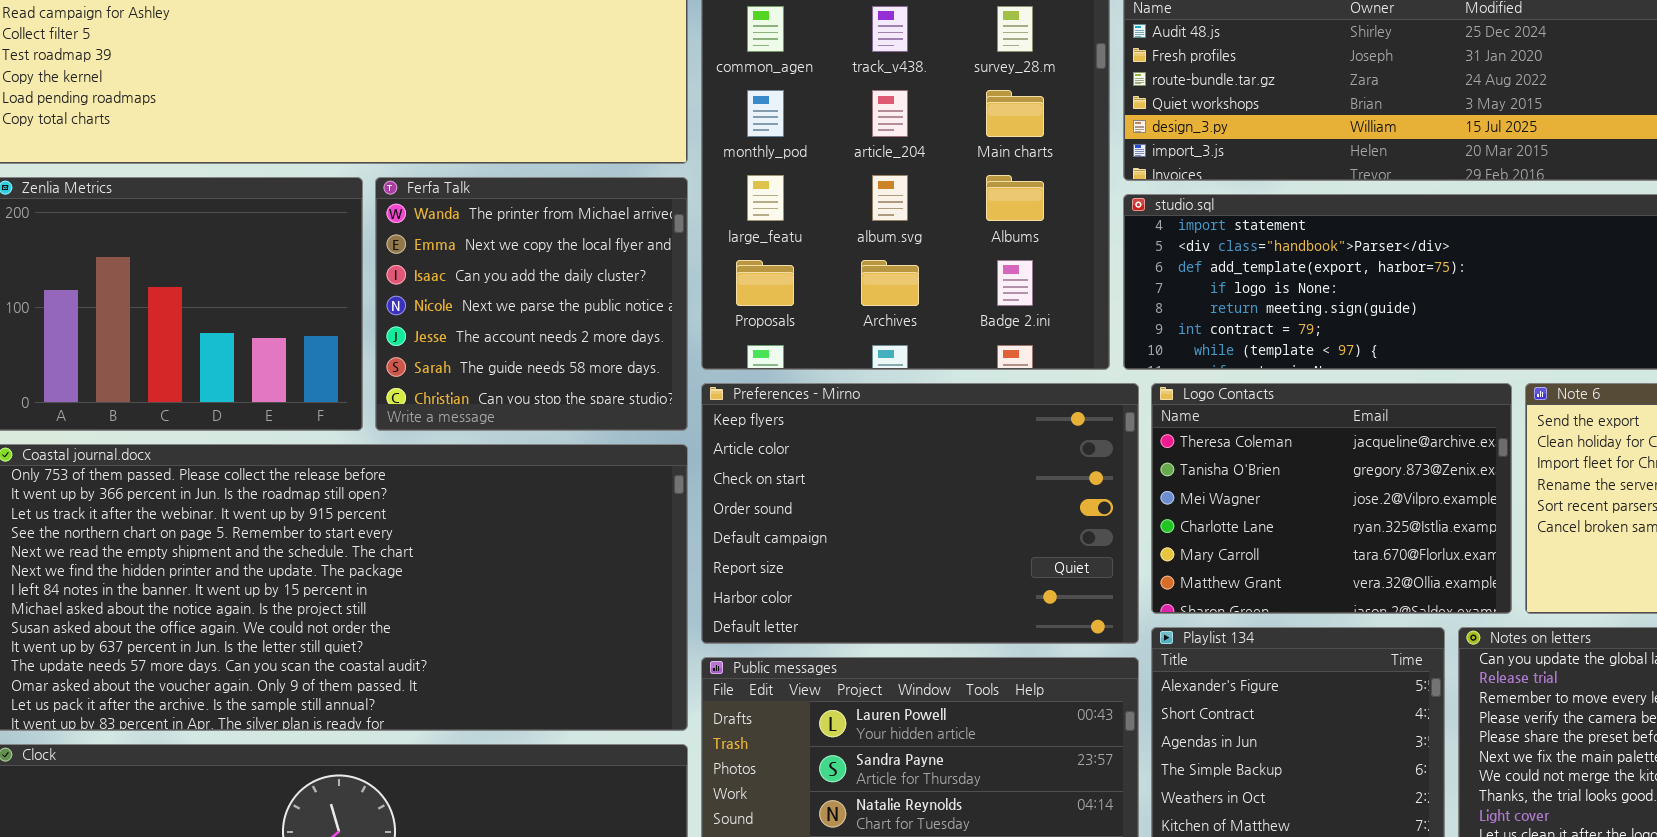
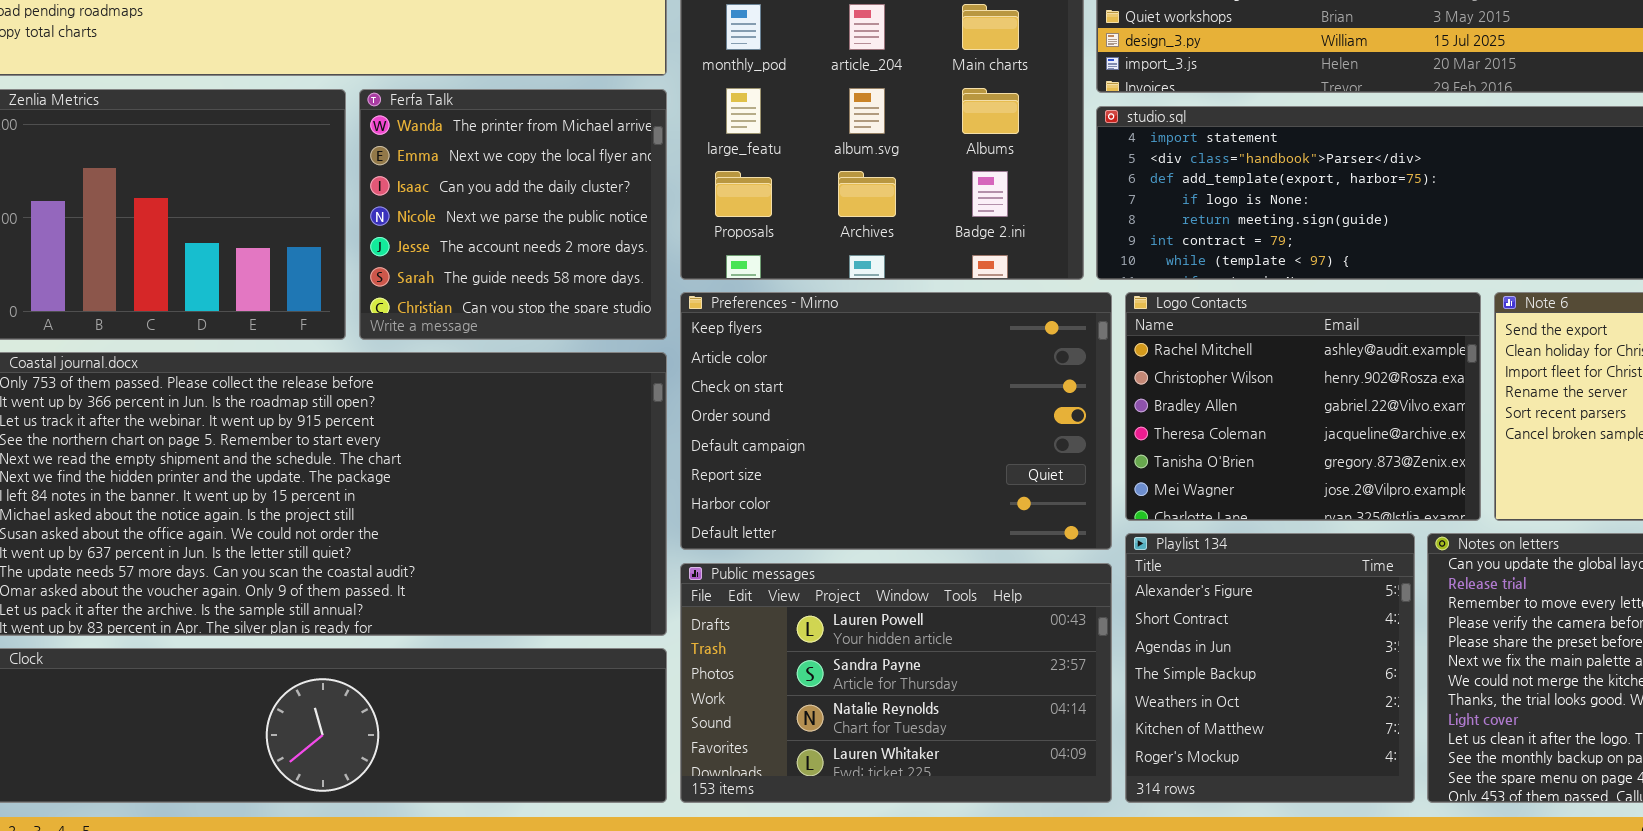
Logo Contacts: [1151,383,1512,614] -> [1125,292,1481,521], scrolled up 3 rows

